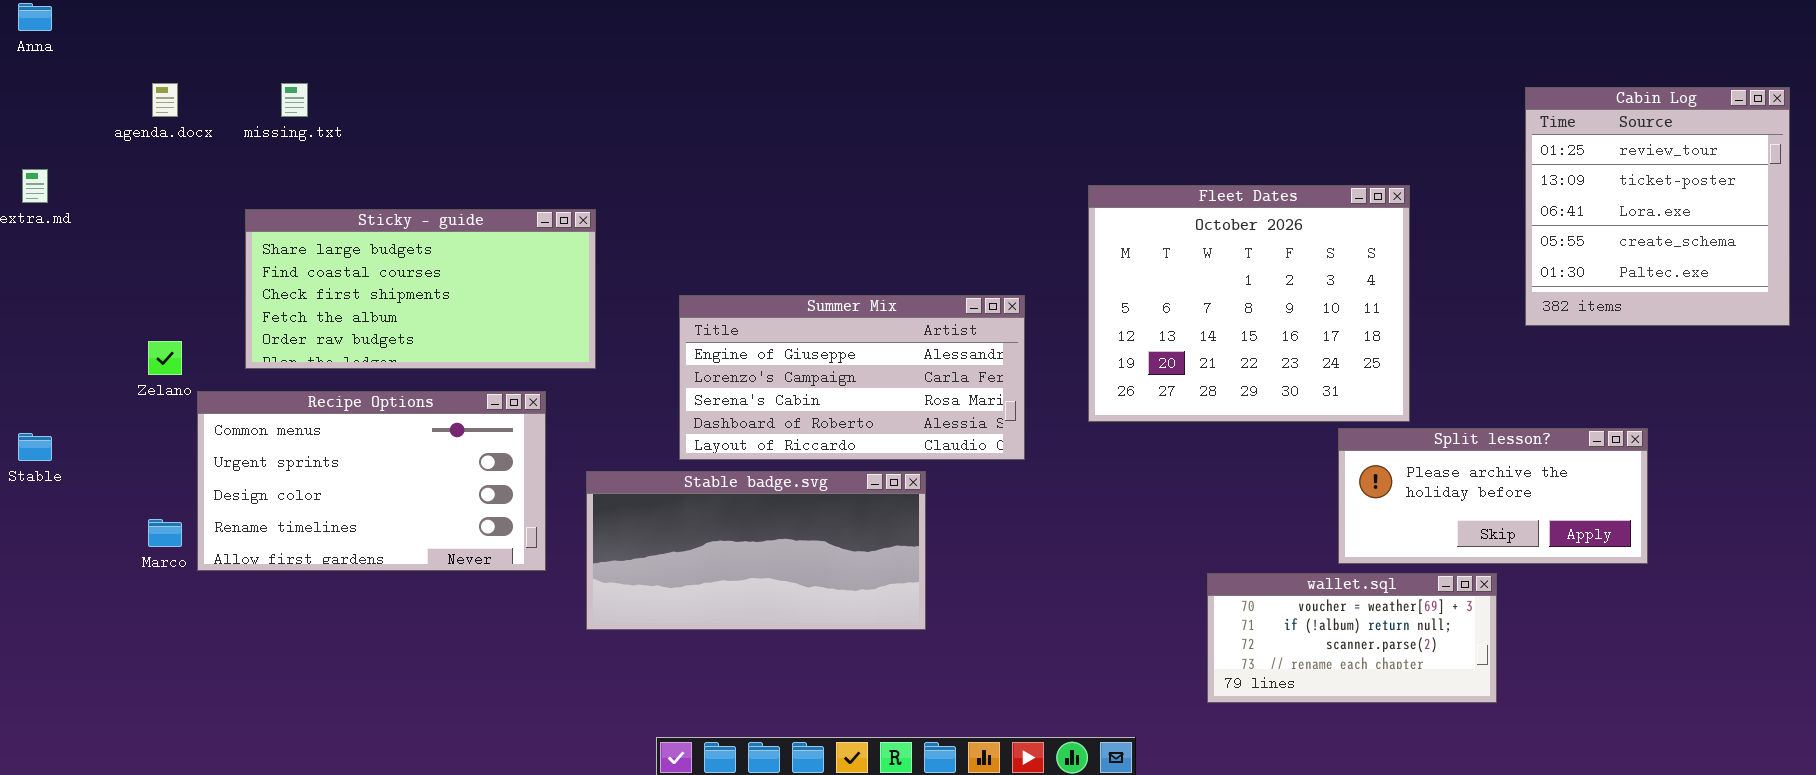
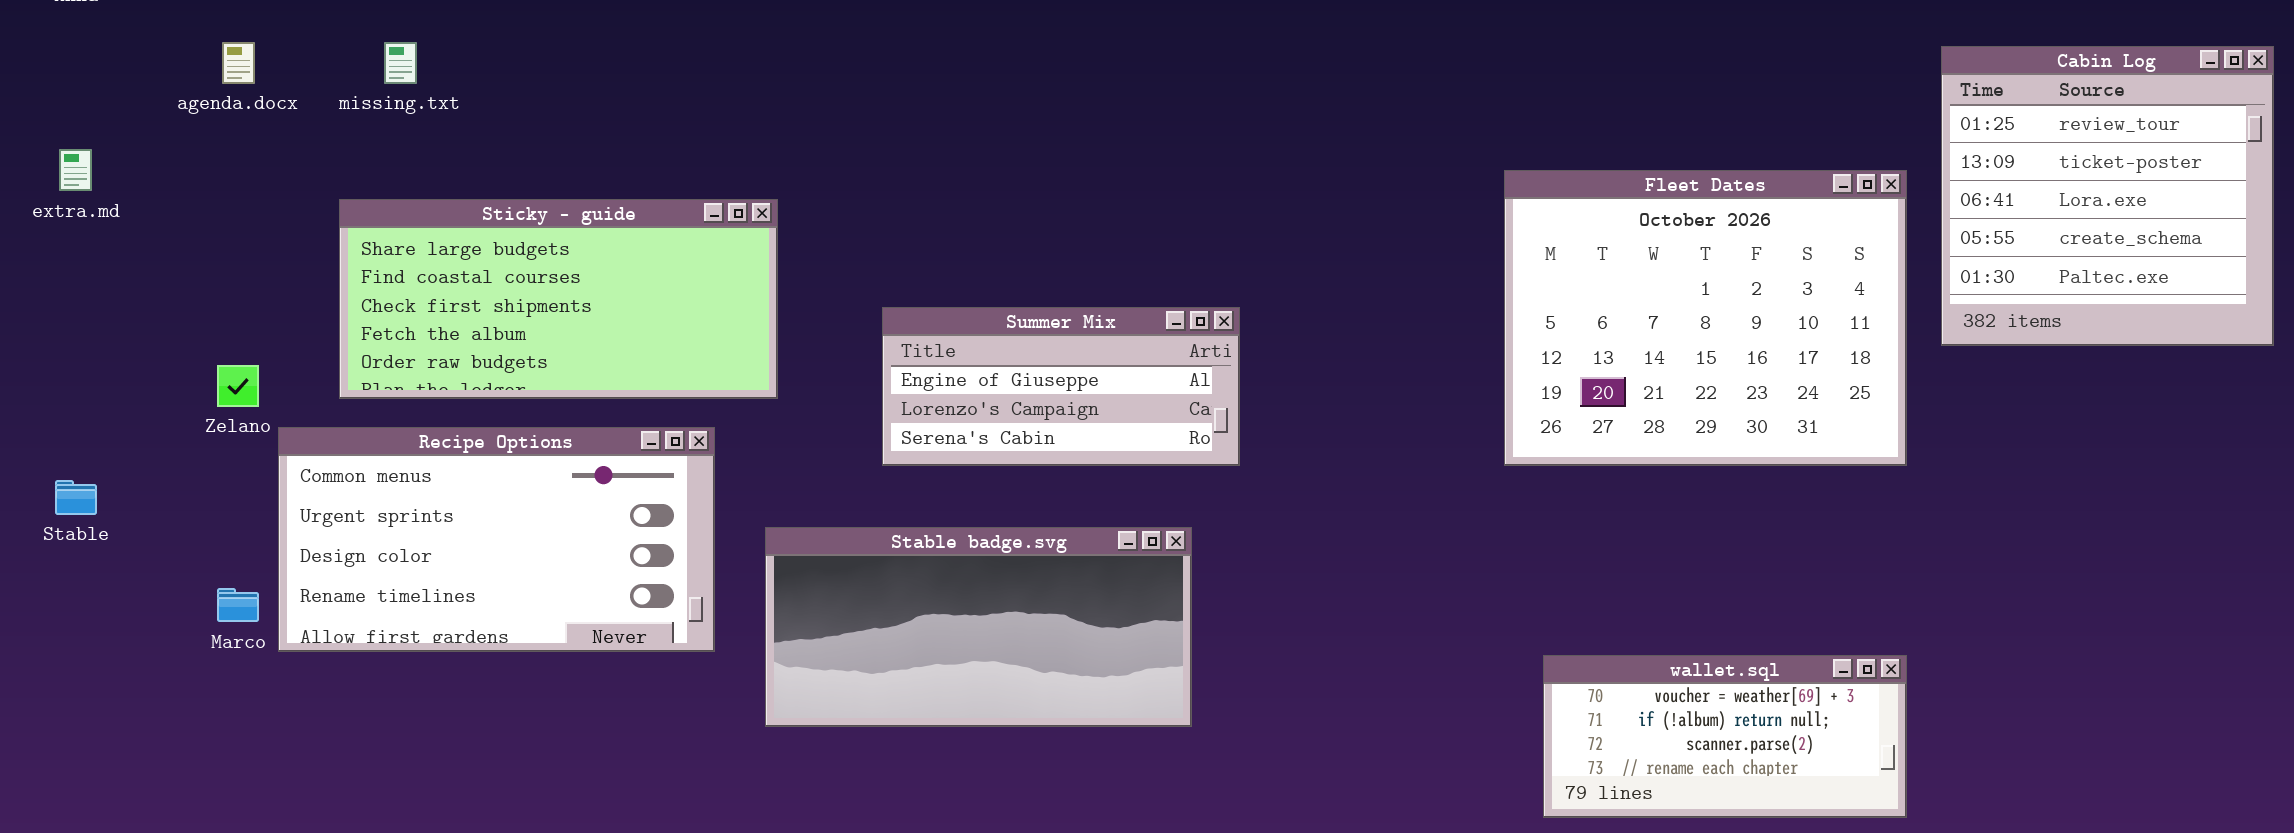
Fleet Dates: [1088,185,1410,422] -> [1504,170,1907,466], moved
Summer Mix: [679,295,1025,460] -> [882,307,1240,466], resized
Split lesson?: [1338,428,1648,564] -> none, closed

